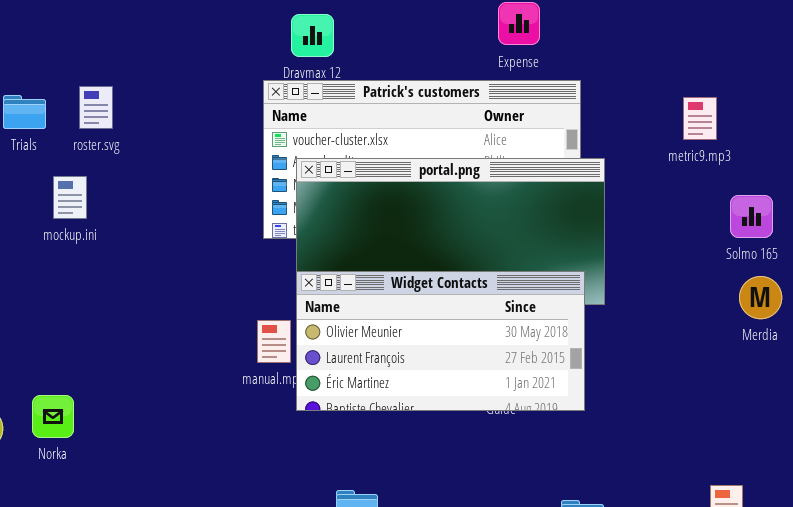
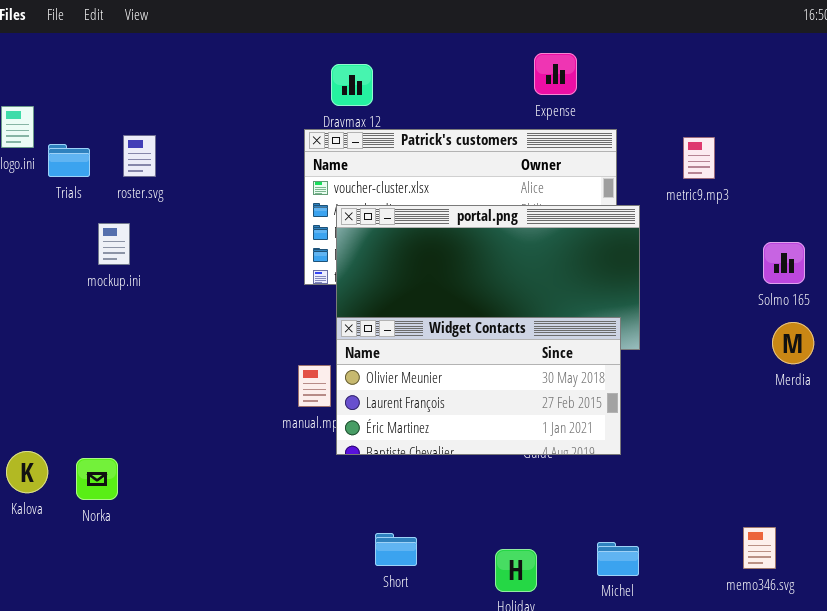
metric9.mp3: [683,97,717,140] -> [683,137,715,179], moved
Norka: [32,395,74,438] -> [76,458,118,500], moved

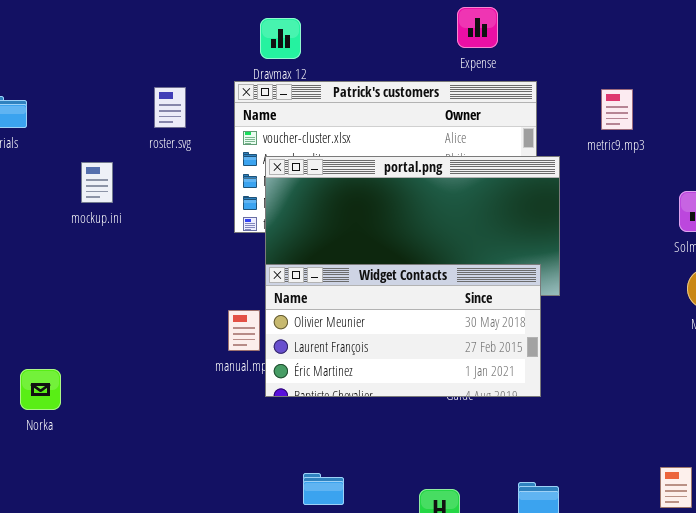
roster.svg: [123,135,156,177] -> [154,87,186,128], moved
mockup.ini: [98,223,130,265] -> [81,162,113,203], moved
Norka: [76,458,118,500] -> [20,369,61,410], moved

